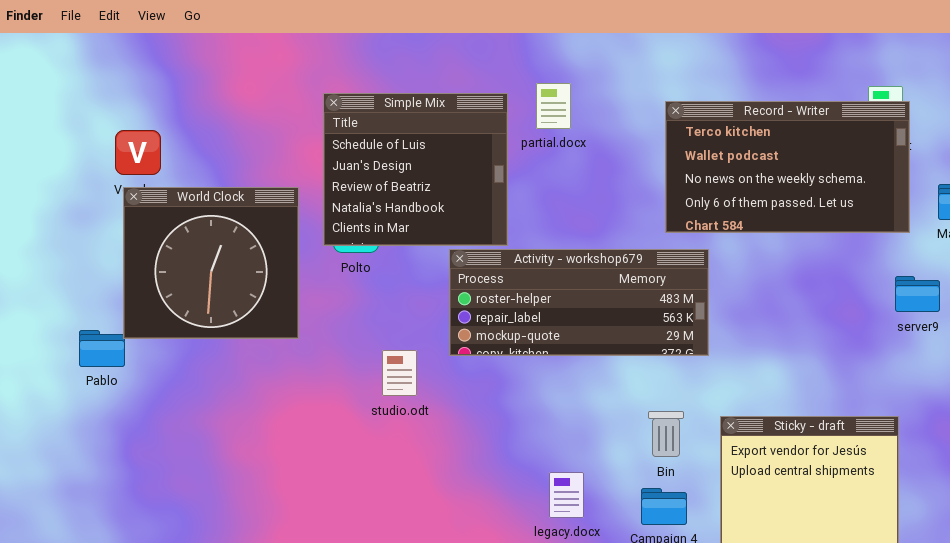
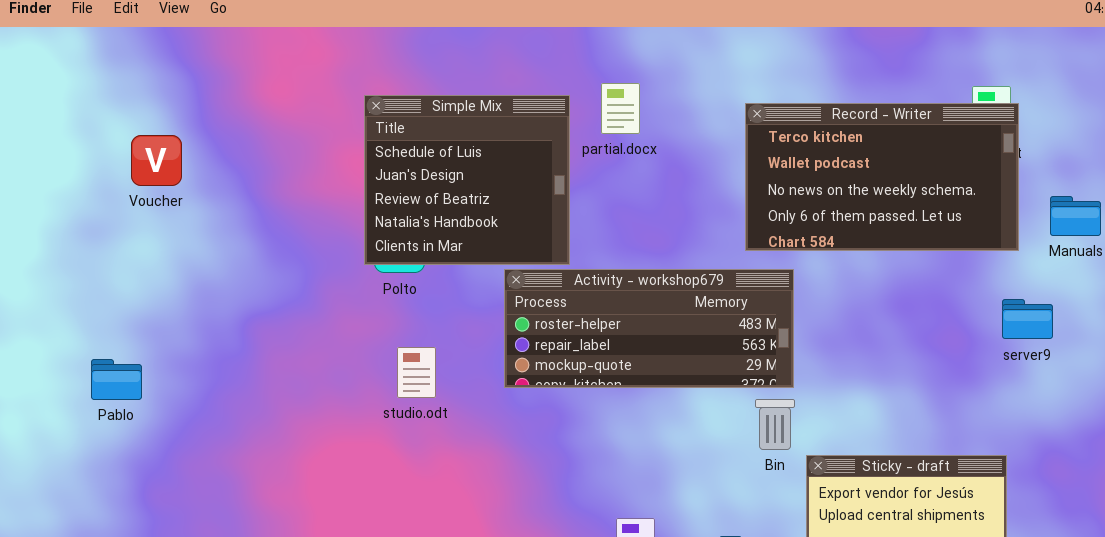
World Clock: [123,187,299,339] -> none, closed
studio.odt: [382,350,417,396] -> [397,347,436,398], moved
Bin: [648,411,684,457] -> [755,399,795,450], moved

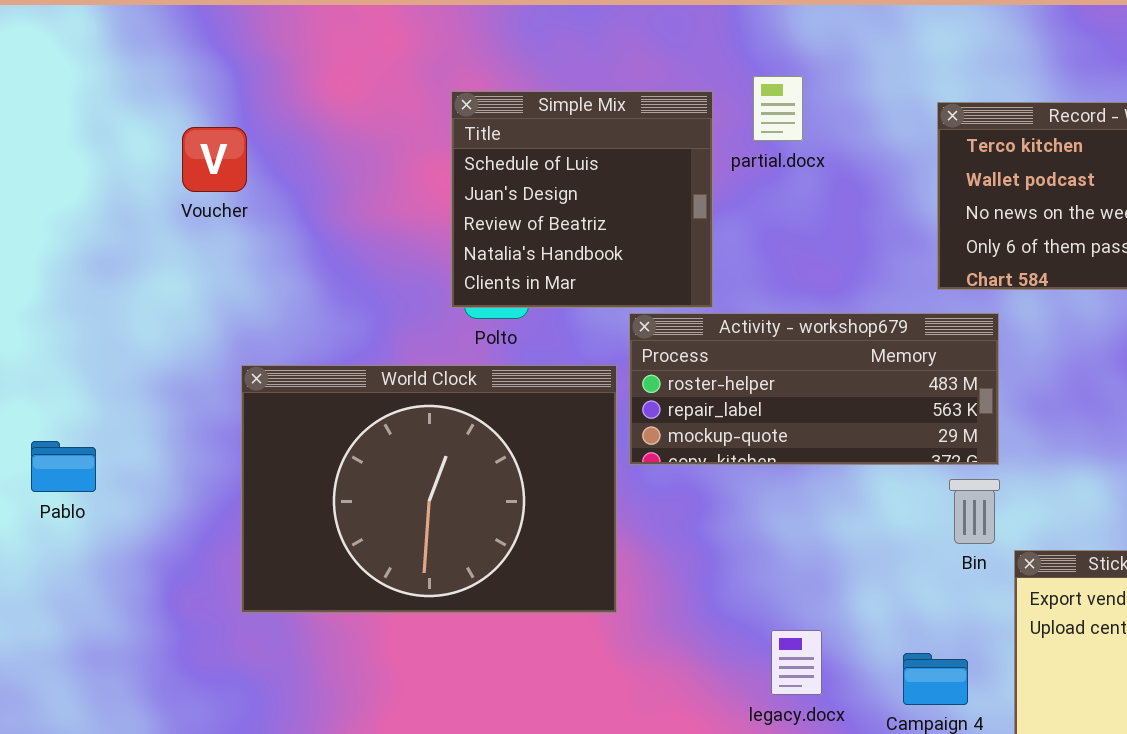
Voucher: [131,135,182,186] -> [182,127,247,192], moved
World Clock: none -> [241,365,617,613], opened
Pablo: [91,359,142,400] -> [31,441,96,492], moved

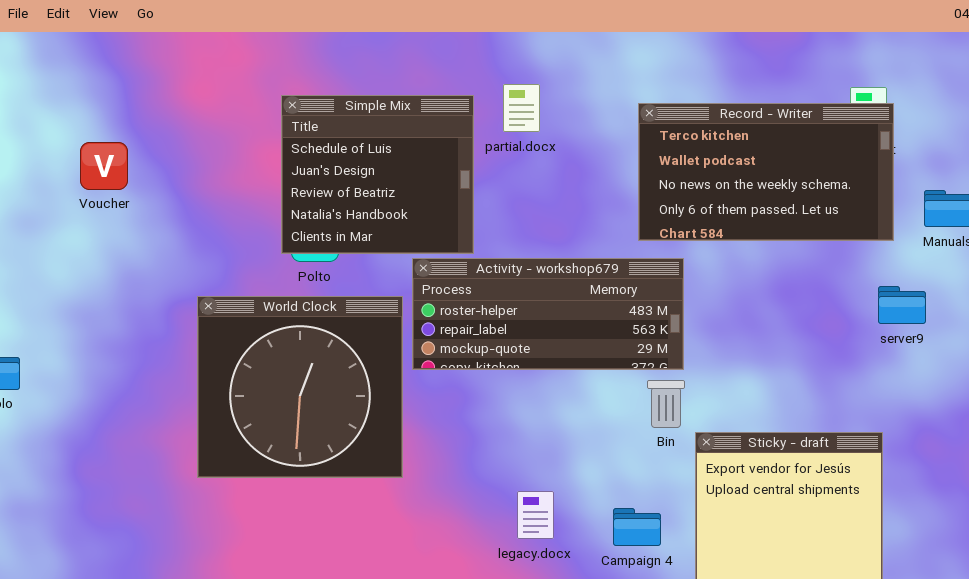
Voucher: [182,127,247,192] -> [80,142,128,190], moved
World Clock: [241,365,617,613] -> [197,296,403,478], resized

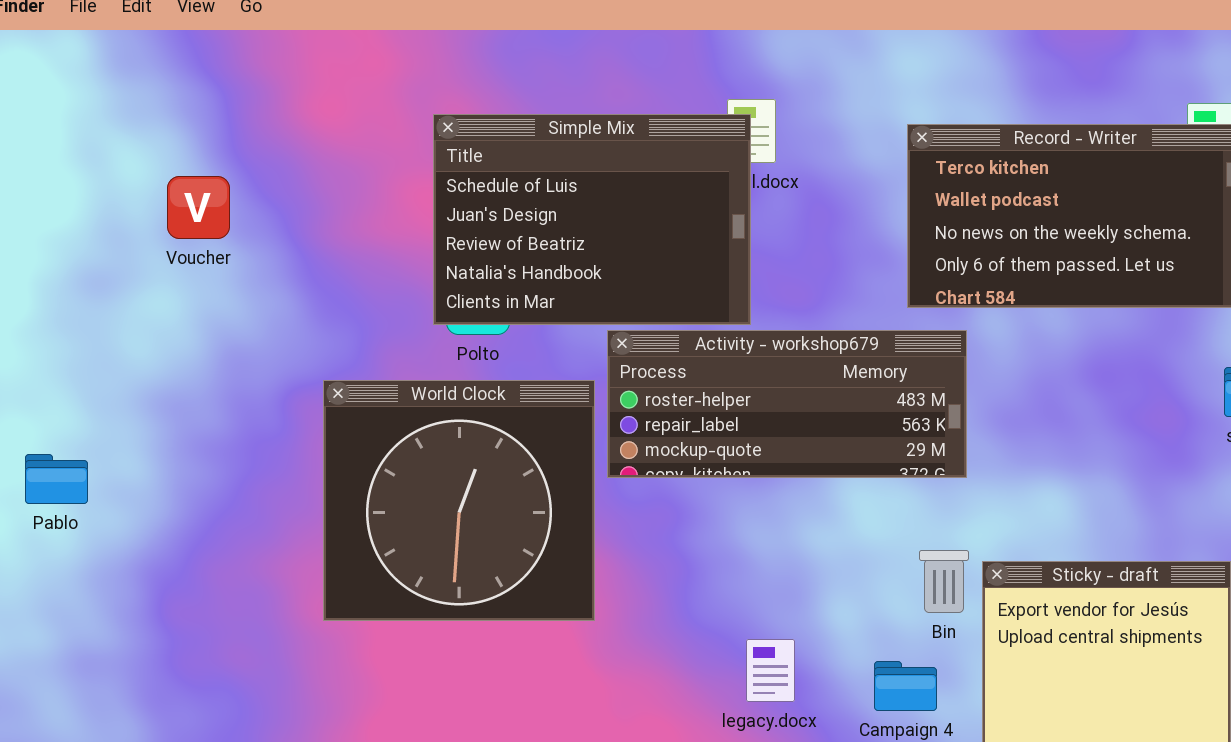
Simple Mix: [281,95,474,254] -> [433,114,751,325], resized
Bin: [647,380,685,428] -> [919,550,969,613], moved

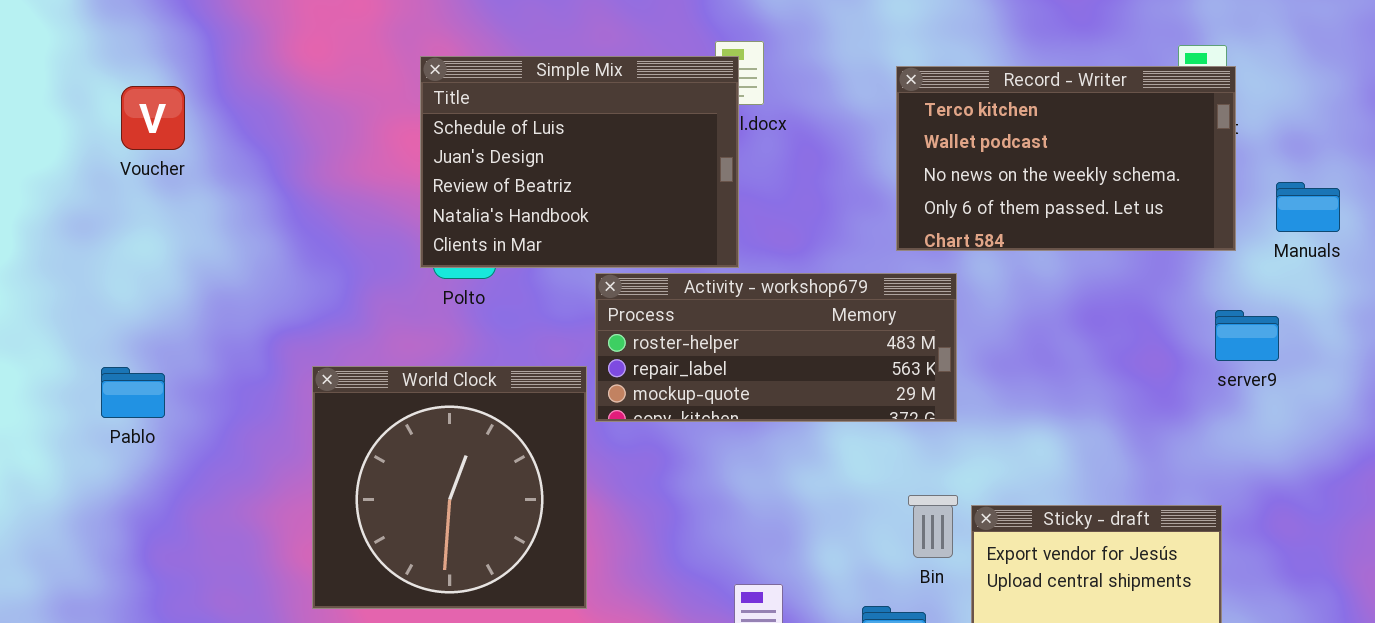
Voucher: [167,176,230,239] -> [121,86,185,150], moved
World Clock: [323,380,595,621] -> [312,366,587,609], moved
Pablo: [25,454,88,504] -> [101,367,165,418], moved

